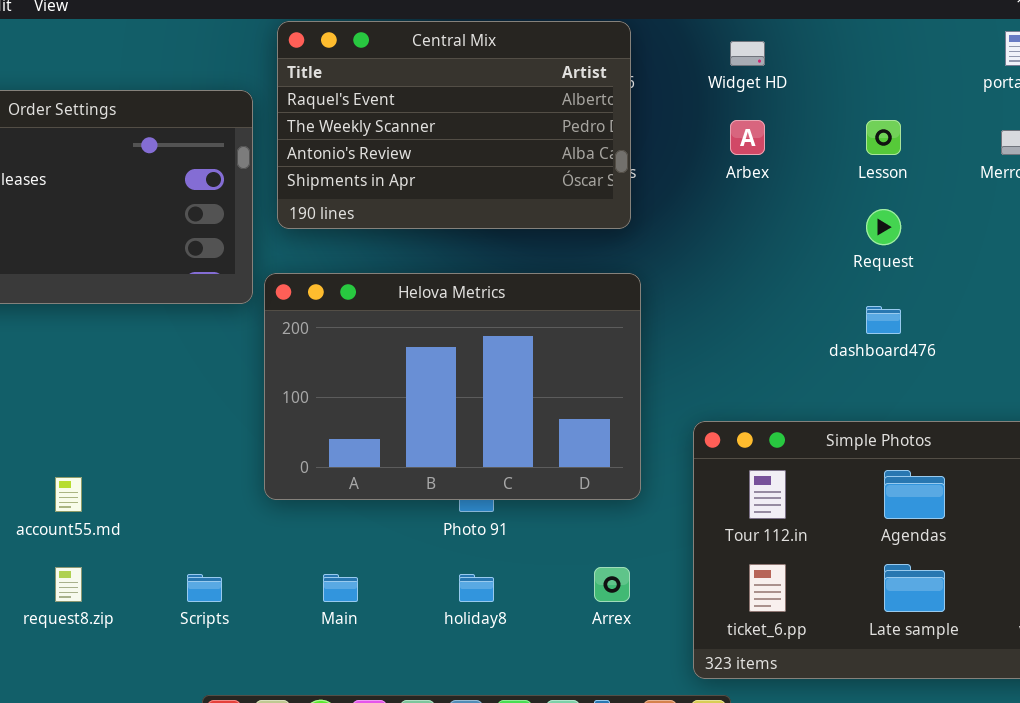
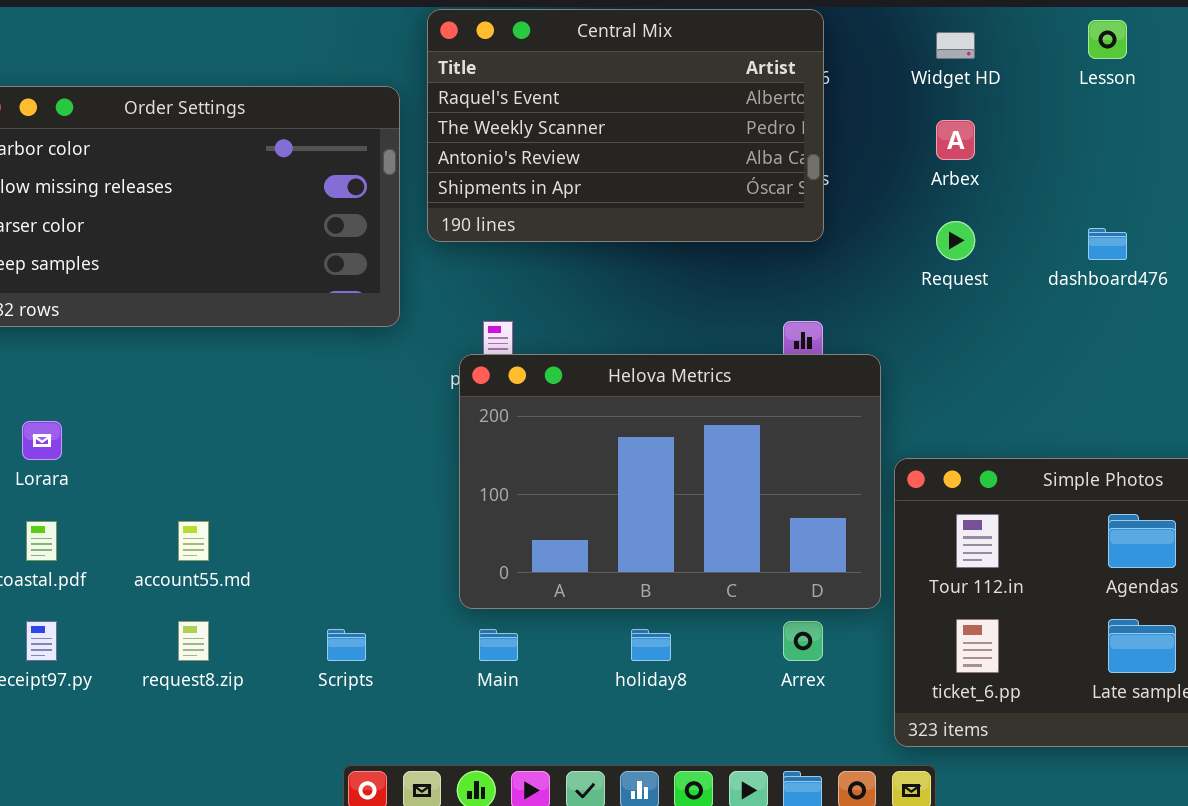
Lesson: [866,120,901,155] -> [1088,20,1127,59], moved
Request: [866,209,901,245] -> [936,221,975,260], moved
Helova Metrics: [264,273,641,500] -> [459,354,881,609], moved
dashboard476: [866,306,901,334] -> [1088,228,1127,260], moved

